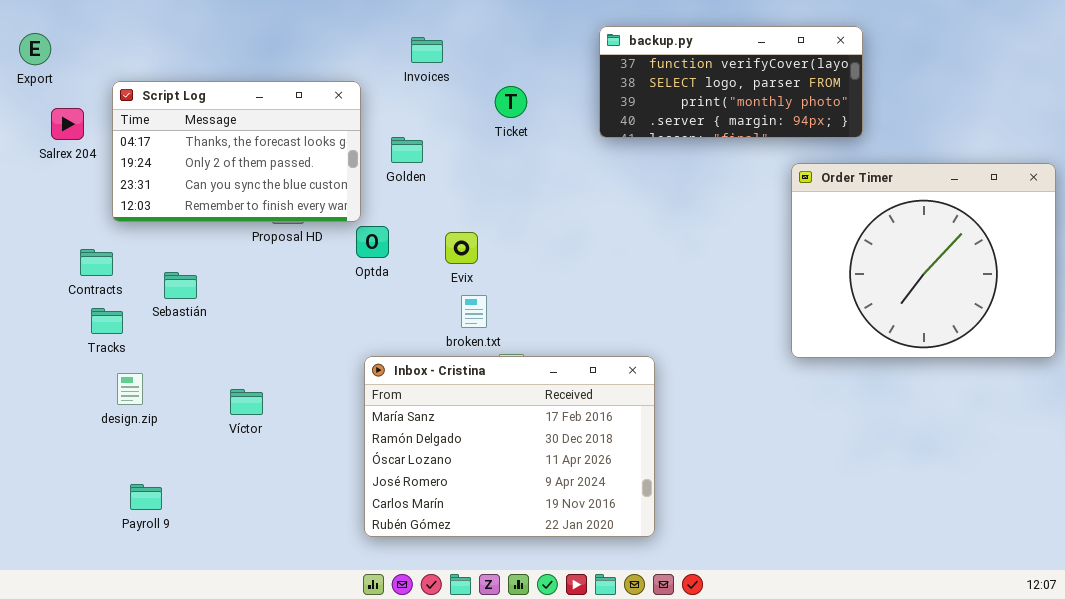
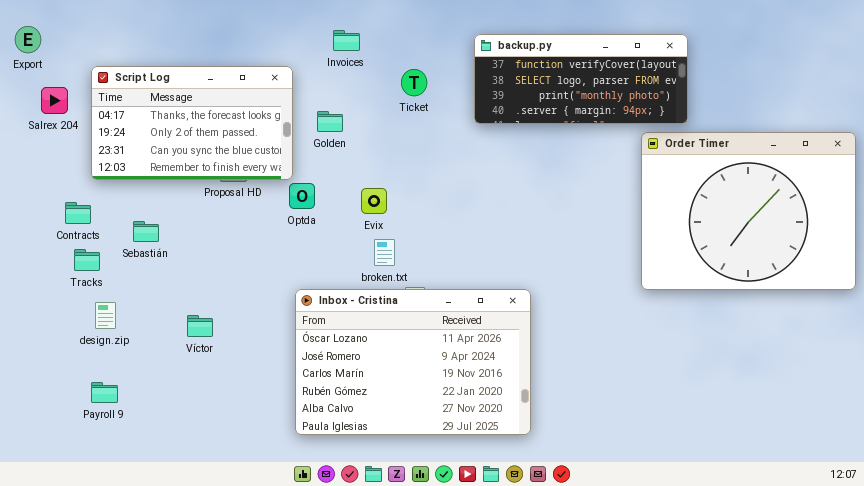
backup.py: [599,26,863,138] -> [474,34,688,124], moved
Inbox - Cristina: [364,356,655,537] -> [295,289,531,435], scrolled down 2 rows
Payroll 9: [130,484,162,510] -> [91,382,118,403], moved

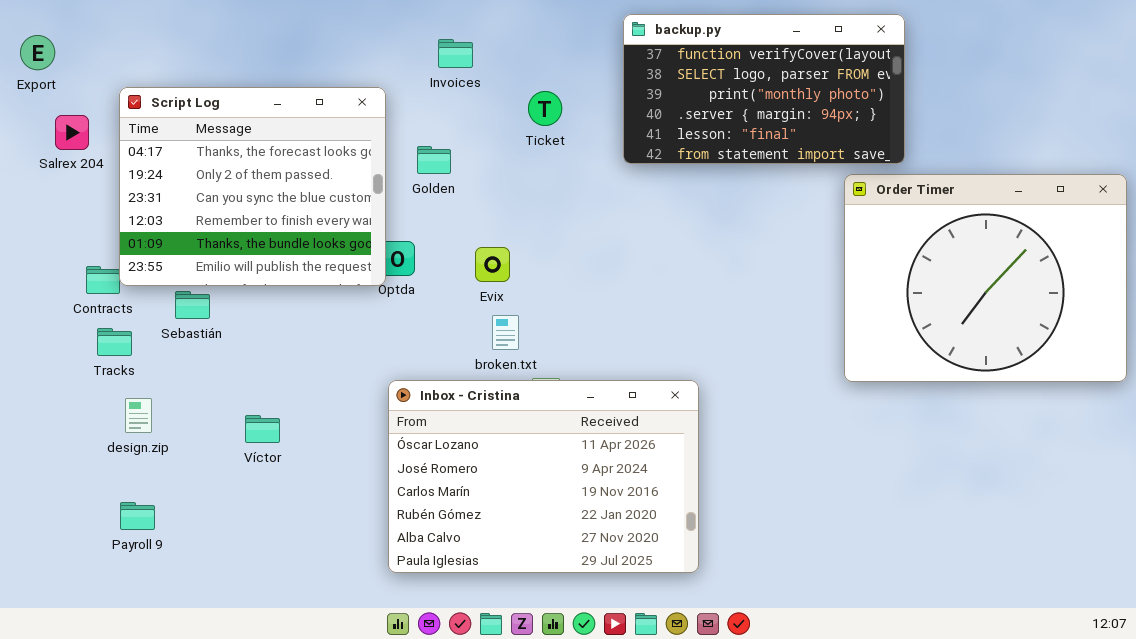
backup.py: [474,34,688,124] -> [623,14,905,164], resized
Script Log: [91,66,293,180] -> [119,87,386,286], resized

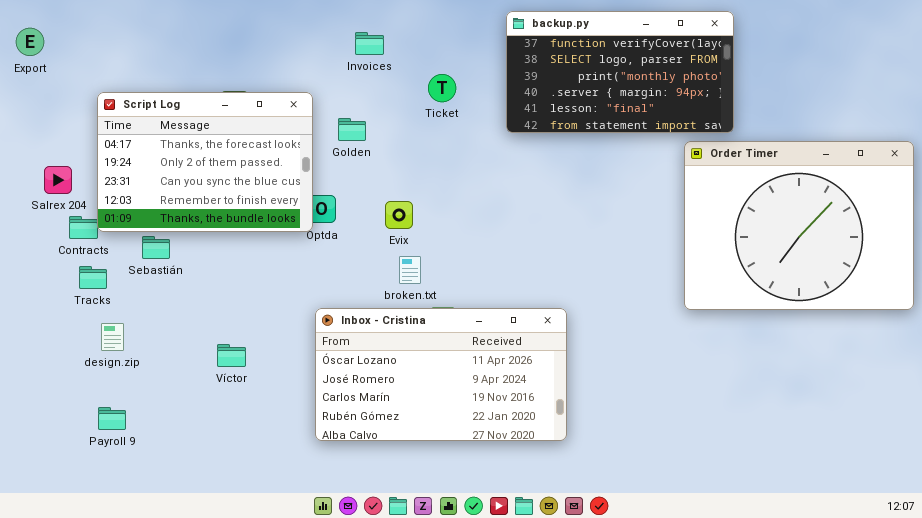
Script Log: [119,87,386,286] -> [97,92,313,232], resized
Salrex 204: [55,115,89,150] -> [44,166,72,194], moved
Inbox - Cristina: [388,380,699,573] -> [315,308,567,441], resized
Víctor: [245,415,280,443] -> [217,344,246,367], moved

